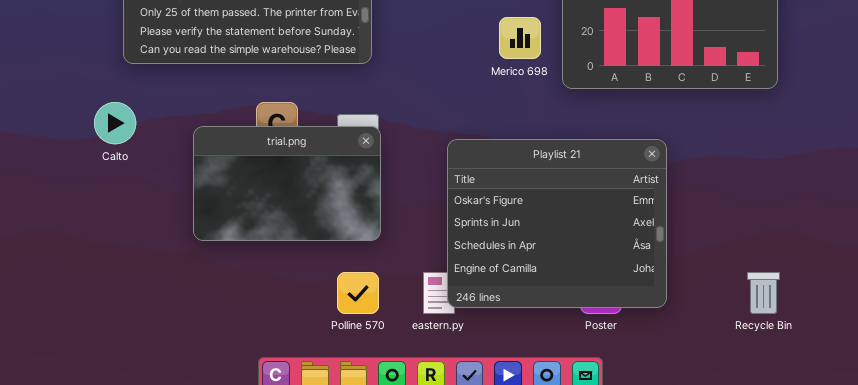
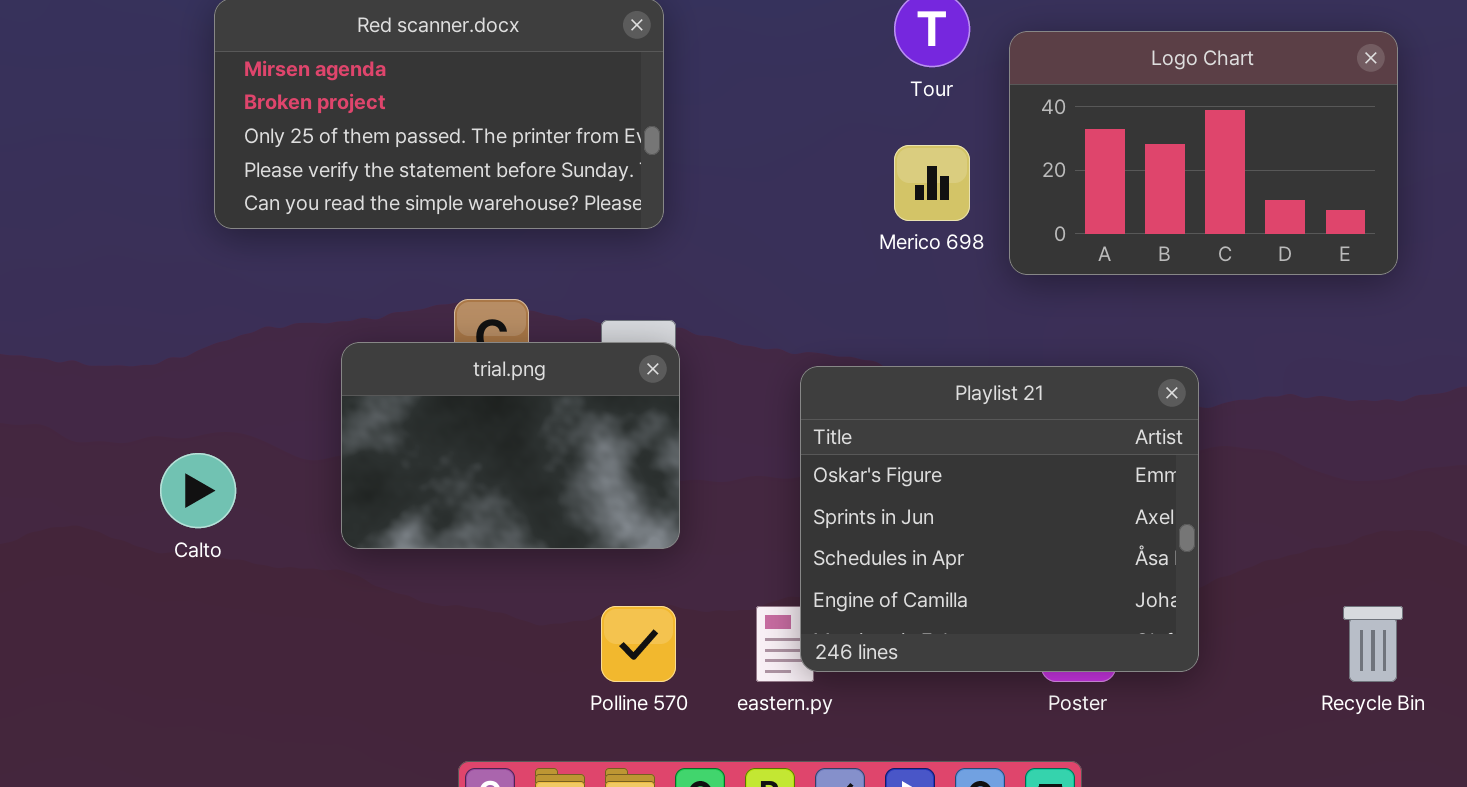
Calto: [94,102,136,144] -> [160,453,236,528], moved

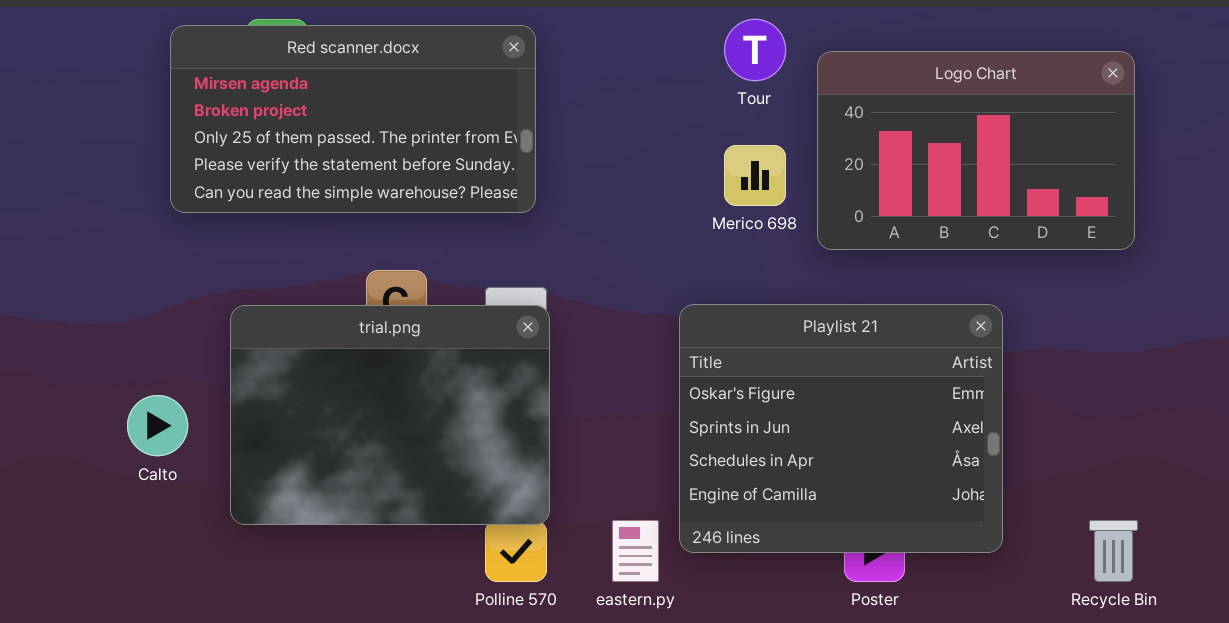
trial.png: [341,342,680,549] -> [230,305,550,525], resized
Playlist 21: [800,366,1199,672] -> [679,304,1003,553], moved

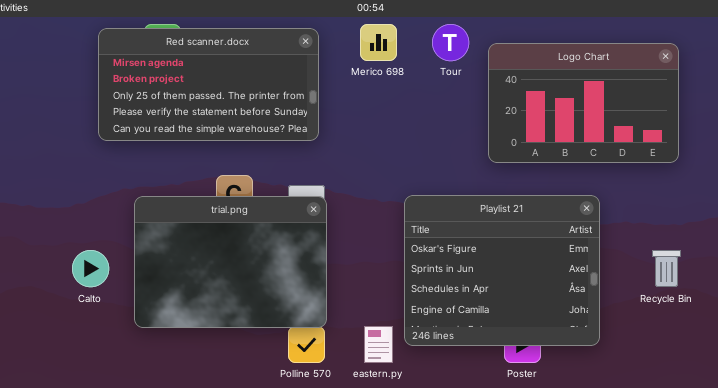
Merico 698: [724,145,786,206] -> [360,24,397,61], moved
Recycle Bin: [1089,520,1138,582] -> [652,250,681,287], moved

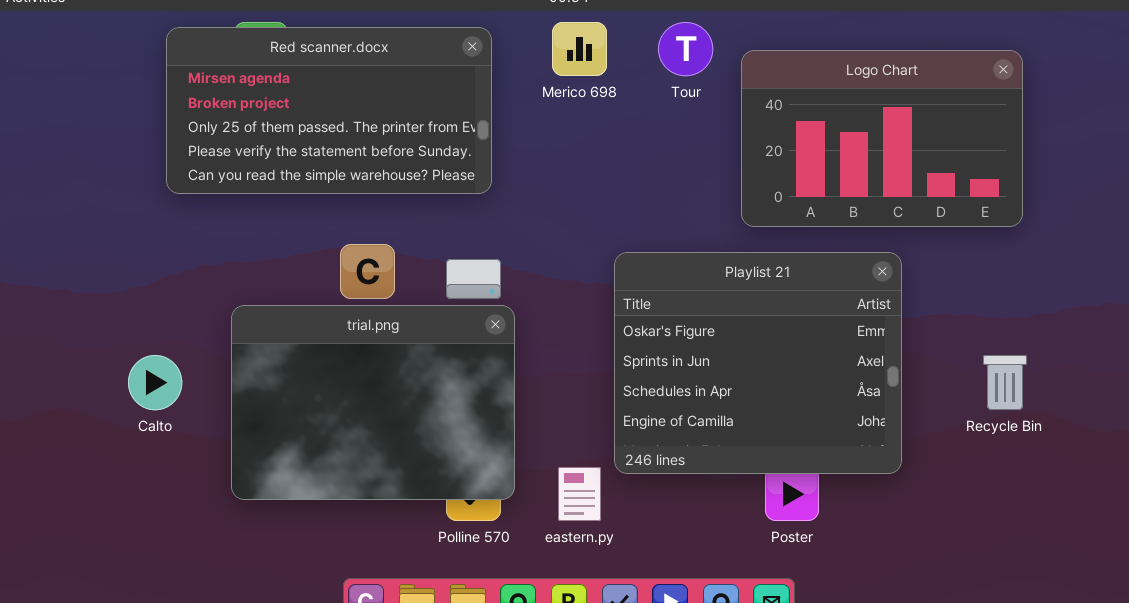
Playlist 21: [404,195,600,346] -> [614,252,902,474], moved
trial.png: [134,196,327,328] -> [231,305,515,500], moved

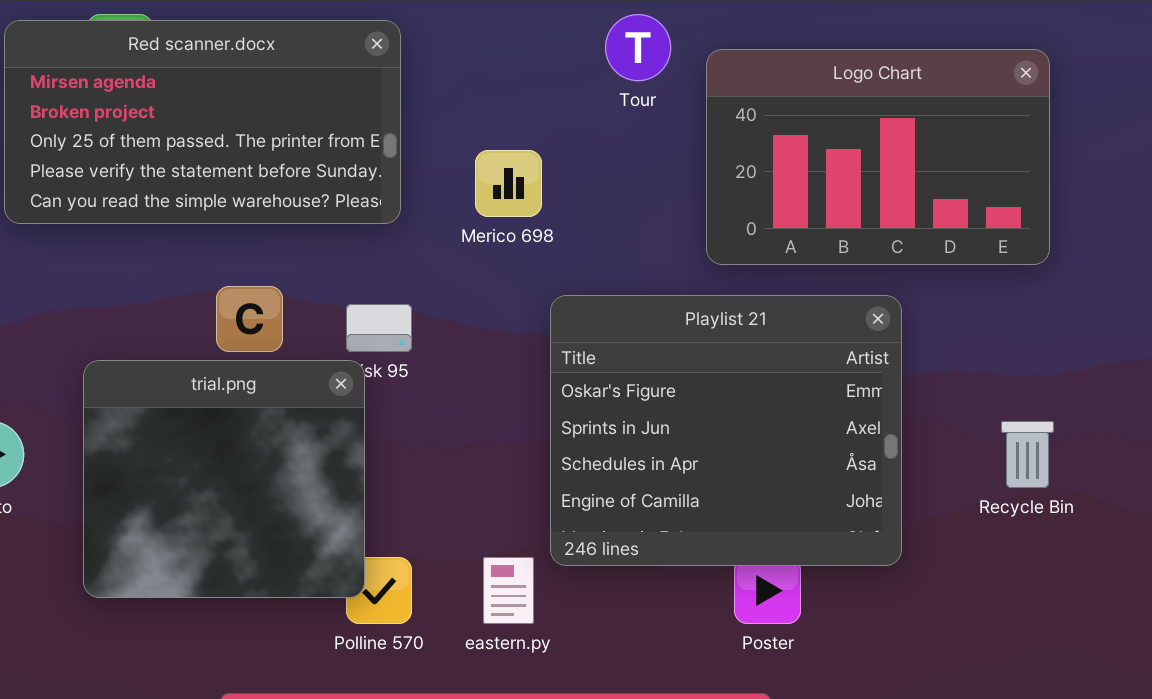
Merico 698: [552,22,607,76] -> [475,150,542,217], moved
trial.png: [231,305,515,500] -> [83,360,365,598], resized

